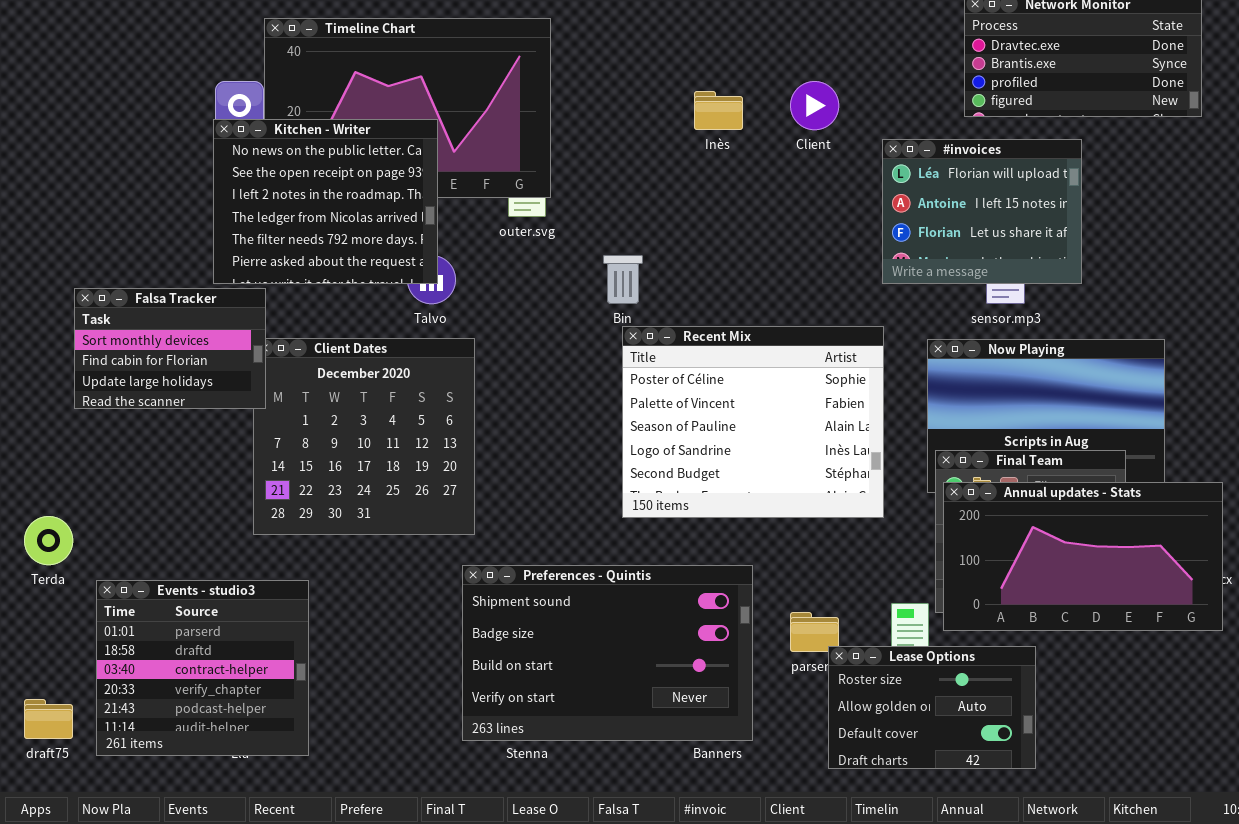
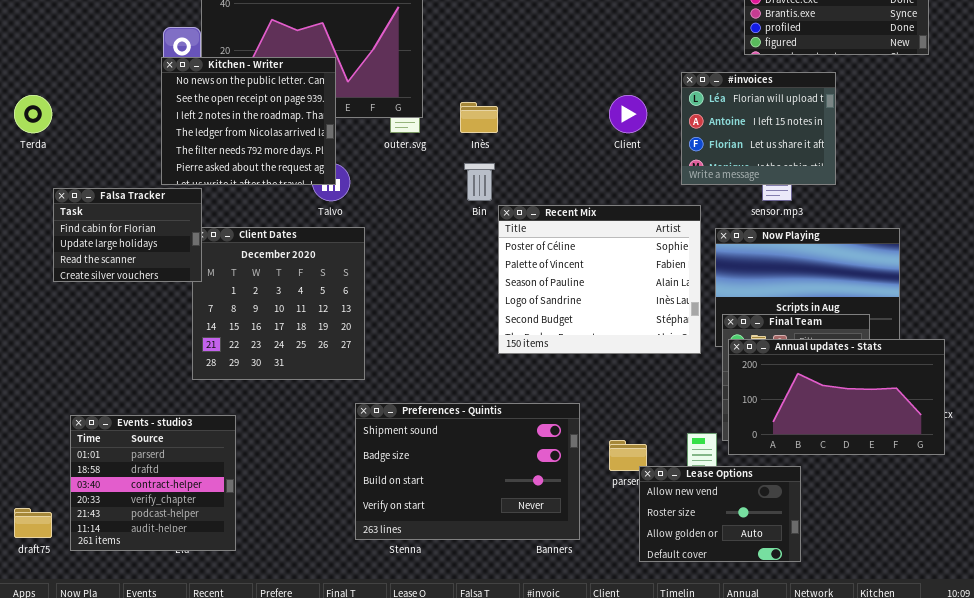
Client: [790,81,839,130] -> [609,95,647,133], moved
Inès: [694,91,743,130] -> [460,102,498,133], moved
Falsa Tracker: [74,288,266,409] -> [53,188,202,282], scrolled down 1 row
Recent Mix: [622,326,884,518] -> [498,205,701,354], moved
Terda: [24,516,73,565] -> [14,95,52,133], moved
Lease Options: [828,646,1036,769] -> [639,466,801,562], scrolled up 1 row

